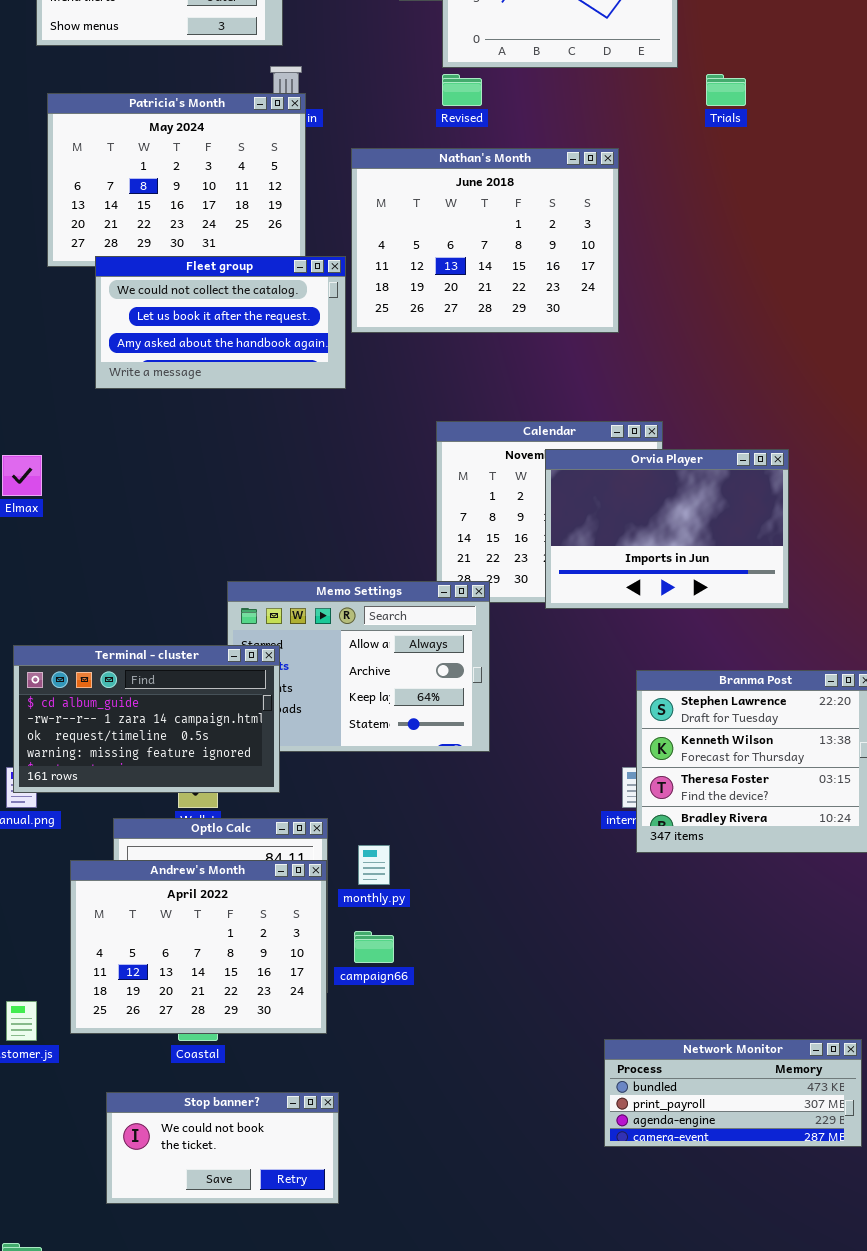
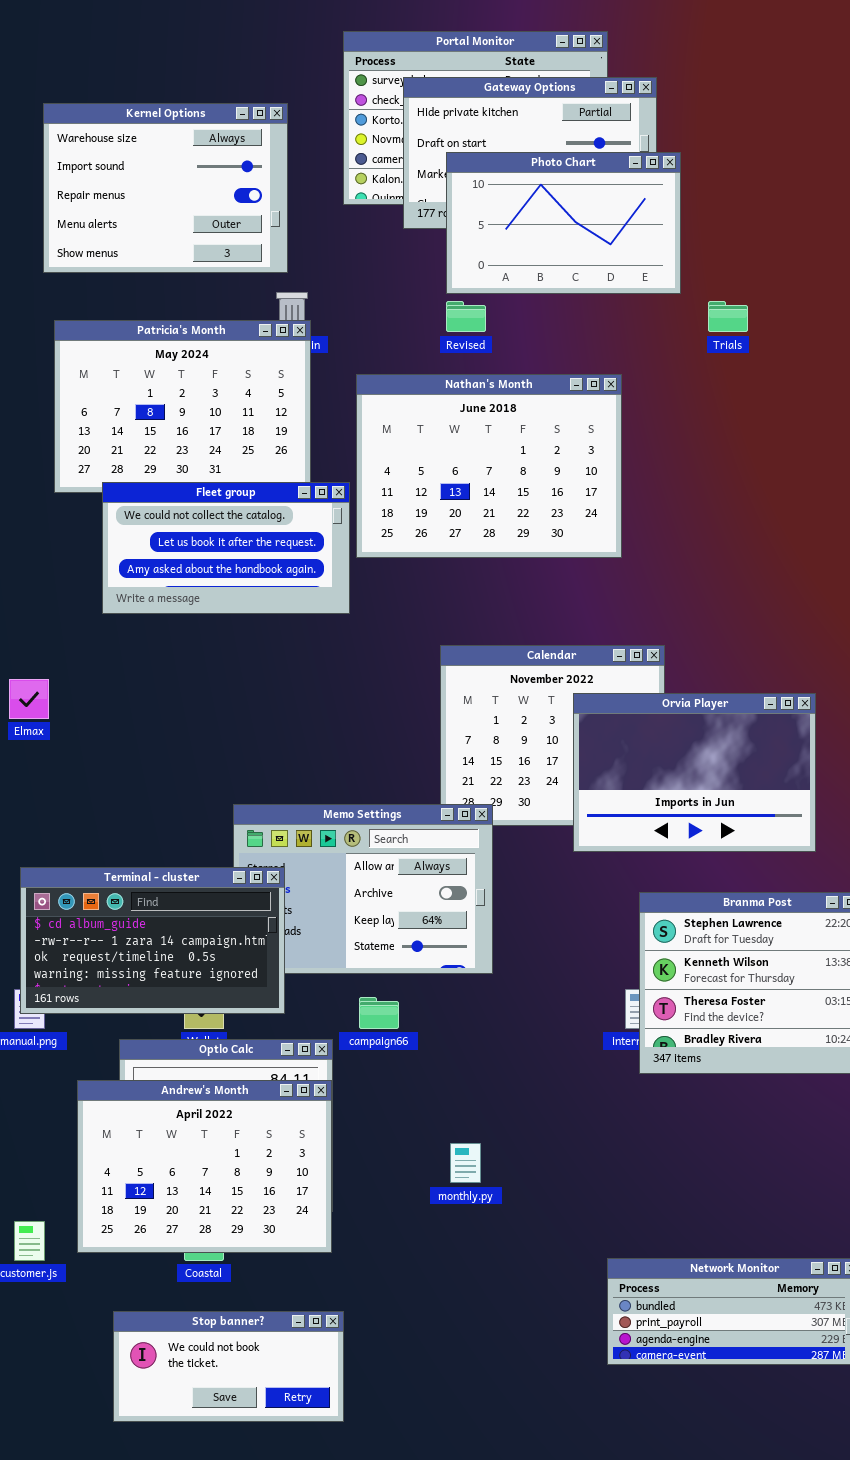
Orvia Player: [545,449,789,609] -> [573,693,816,852], moved
monthly.py: [358,845,390,885] -> [450,1143,481,1183], moved
campaign66: [354,931,394,963] -> [359,997,399,1029], moved

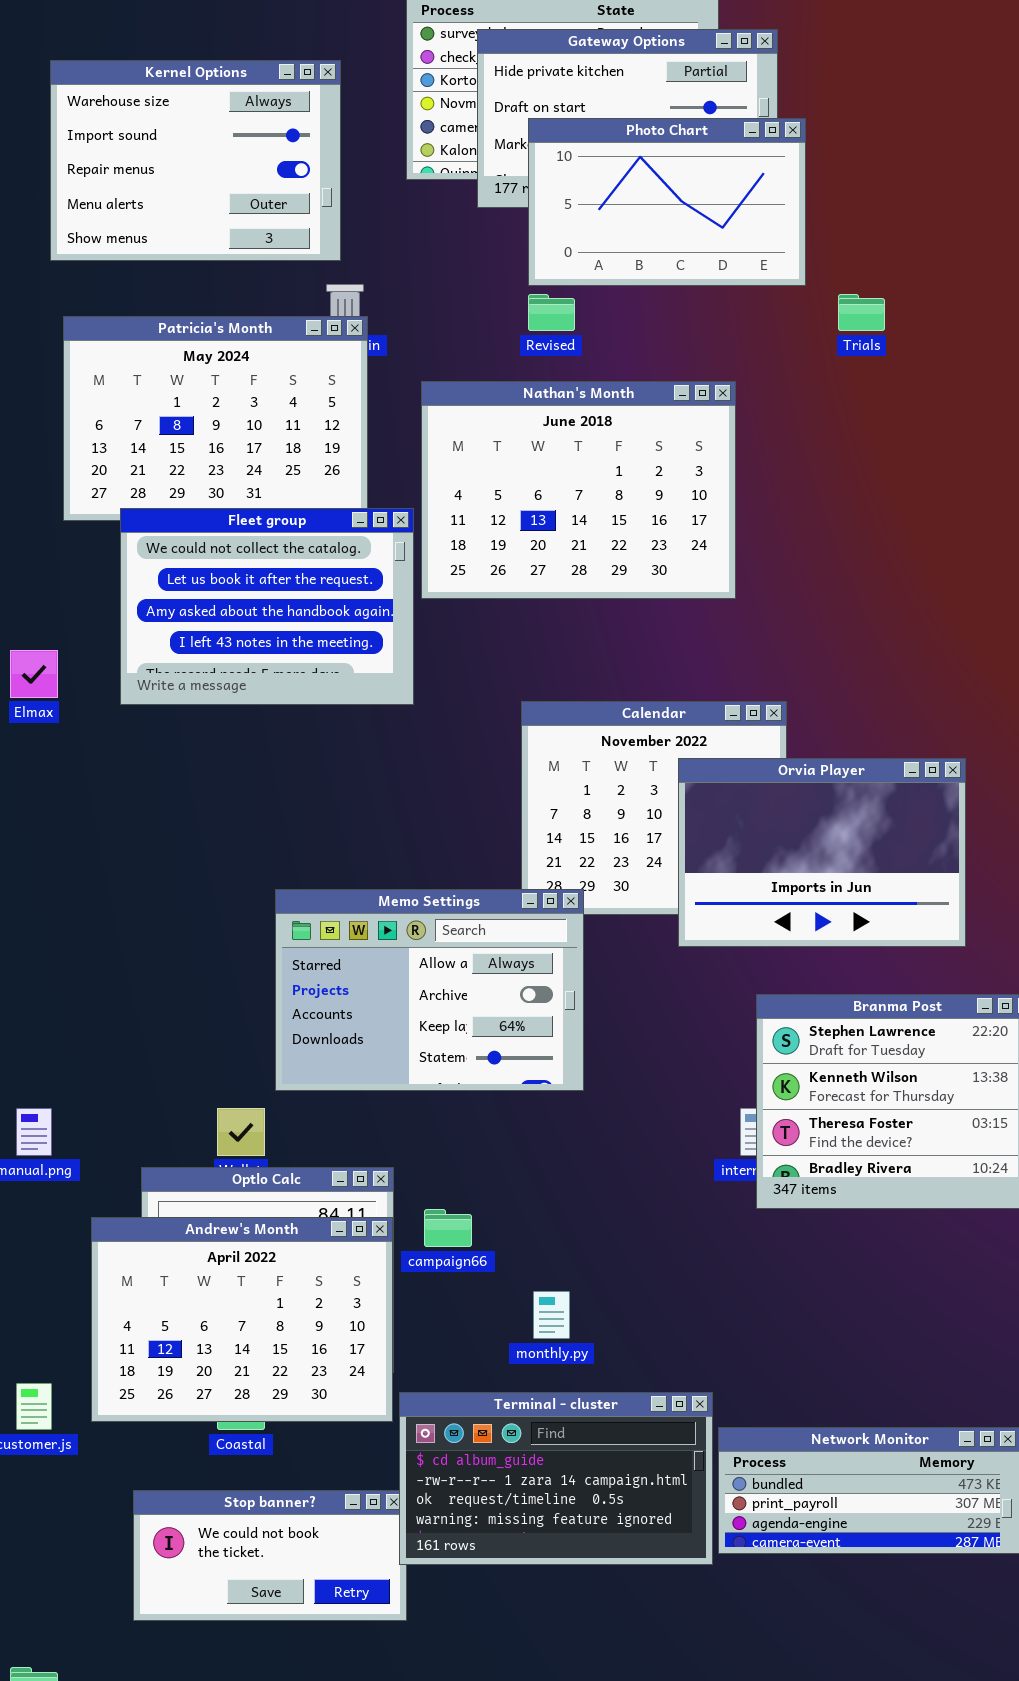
Fleet group: [102,482,350,614] -> [120,508,414,705], resized
Elmax: [9,679,49,719] -> [10,650,58,698], moved
Terminal - cluster: [20,867,285,1014] -> [399,1392,713,1565], moved
campaign66: [359,997,399,1029] -> [424,1209,472,1247], moved

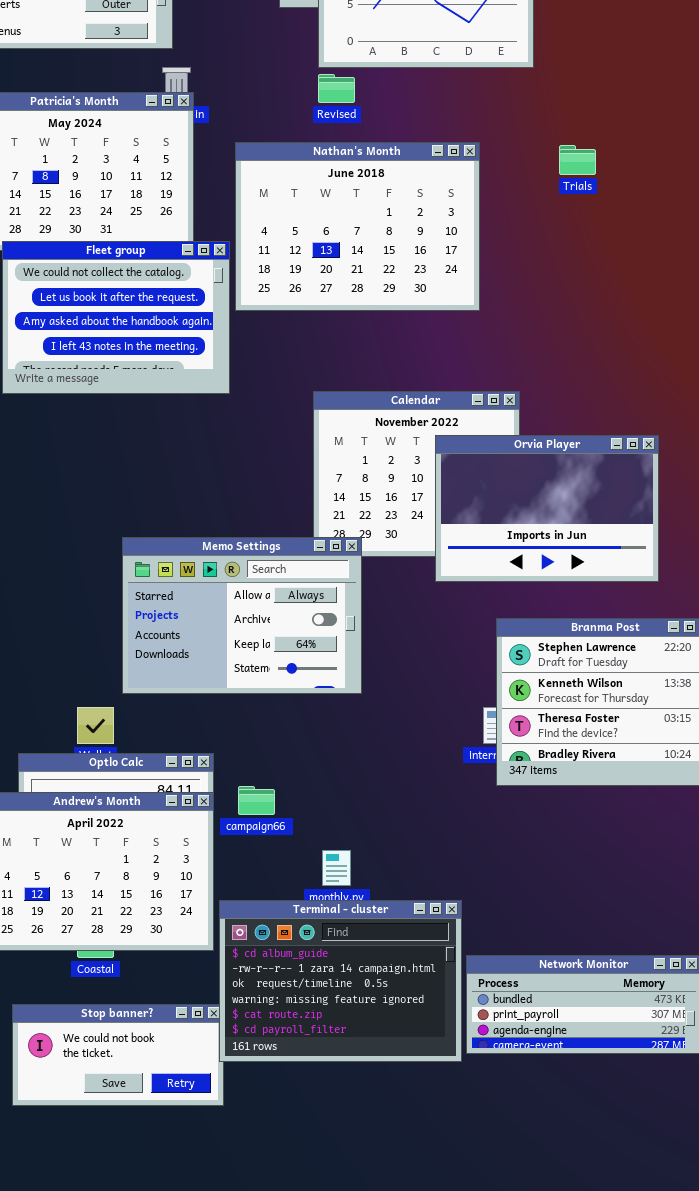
Trials: [838,294,885,331] -> [559,145,596,175], moved
Terminal - cluster: [399,1392,713,1565] -> [219,900,462,1062], resized

